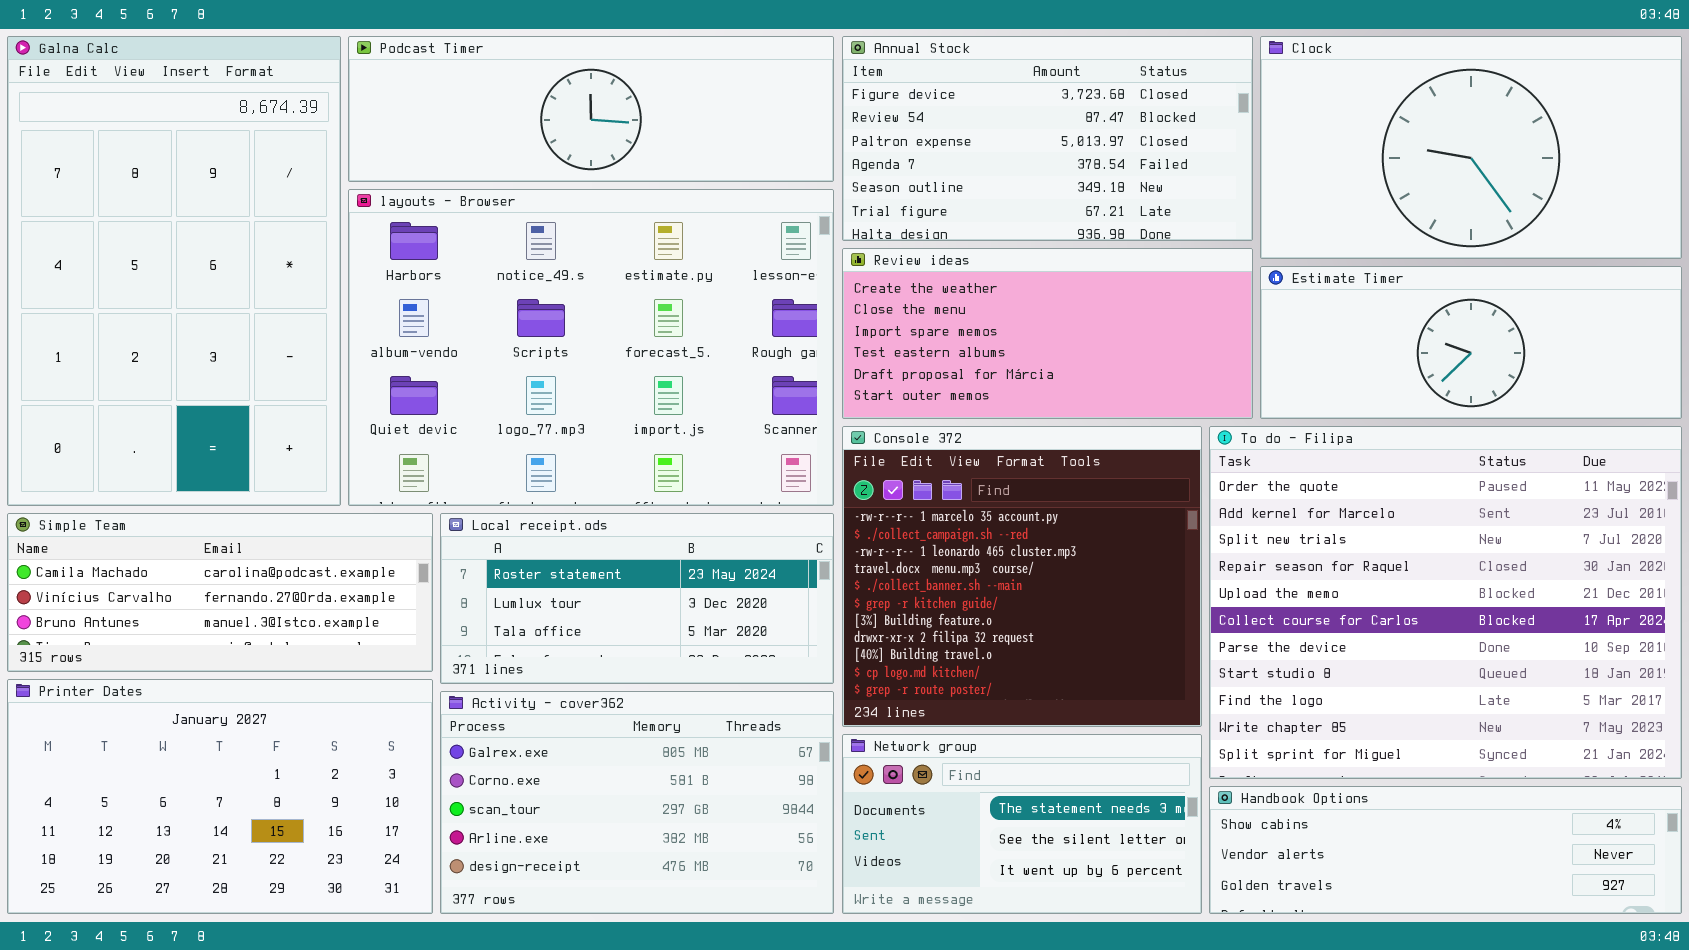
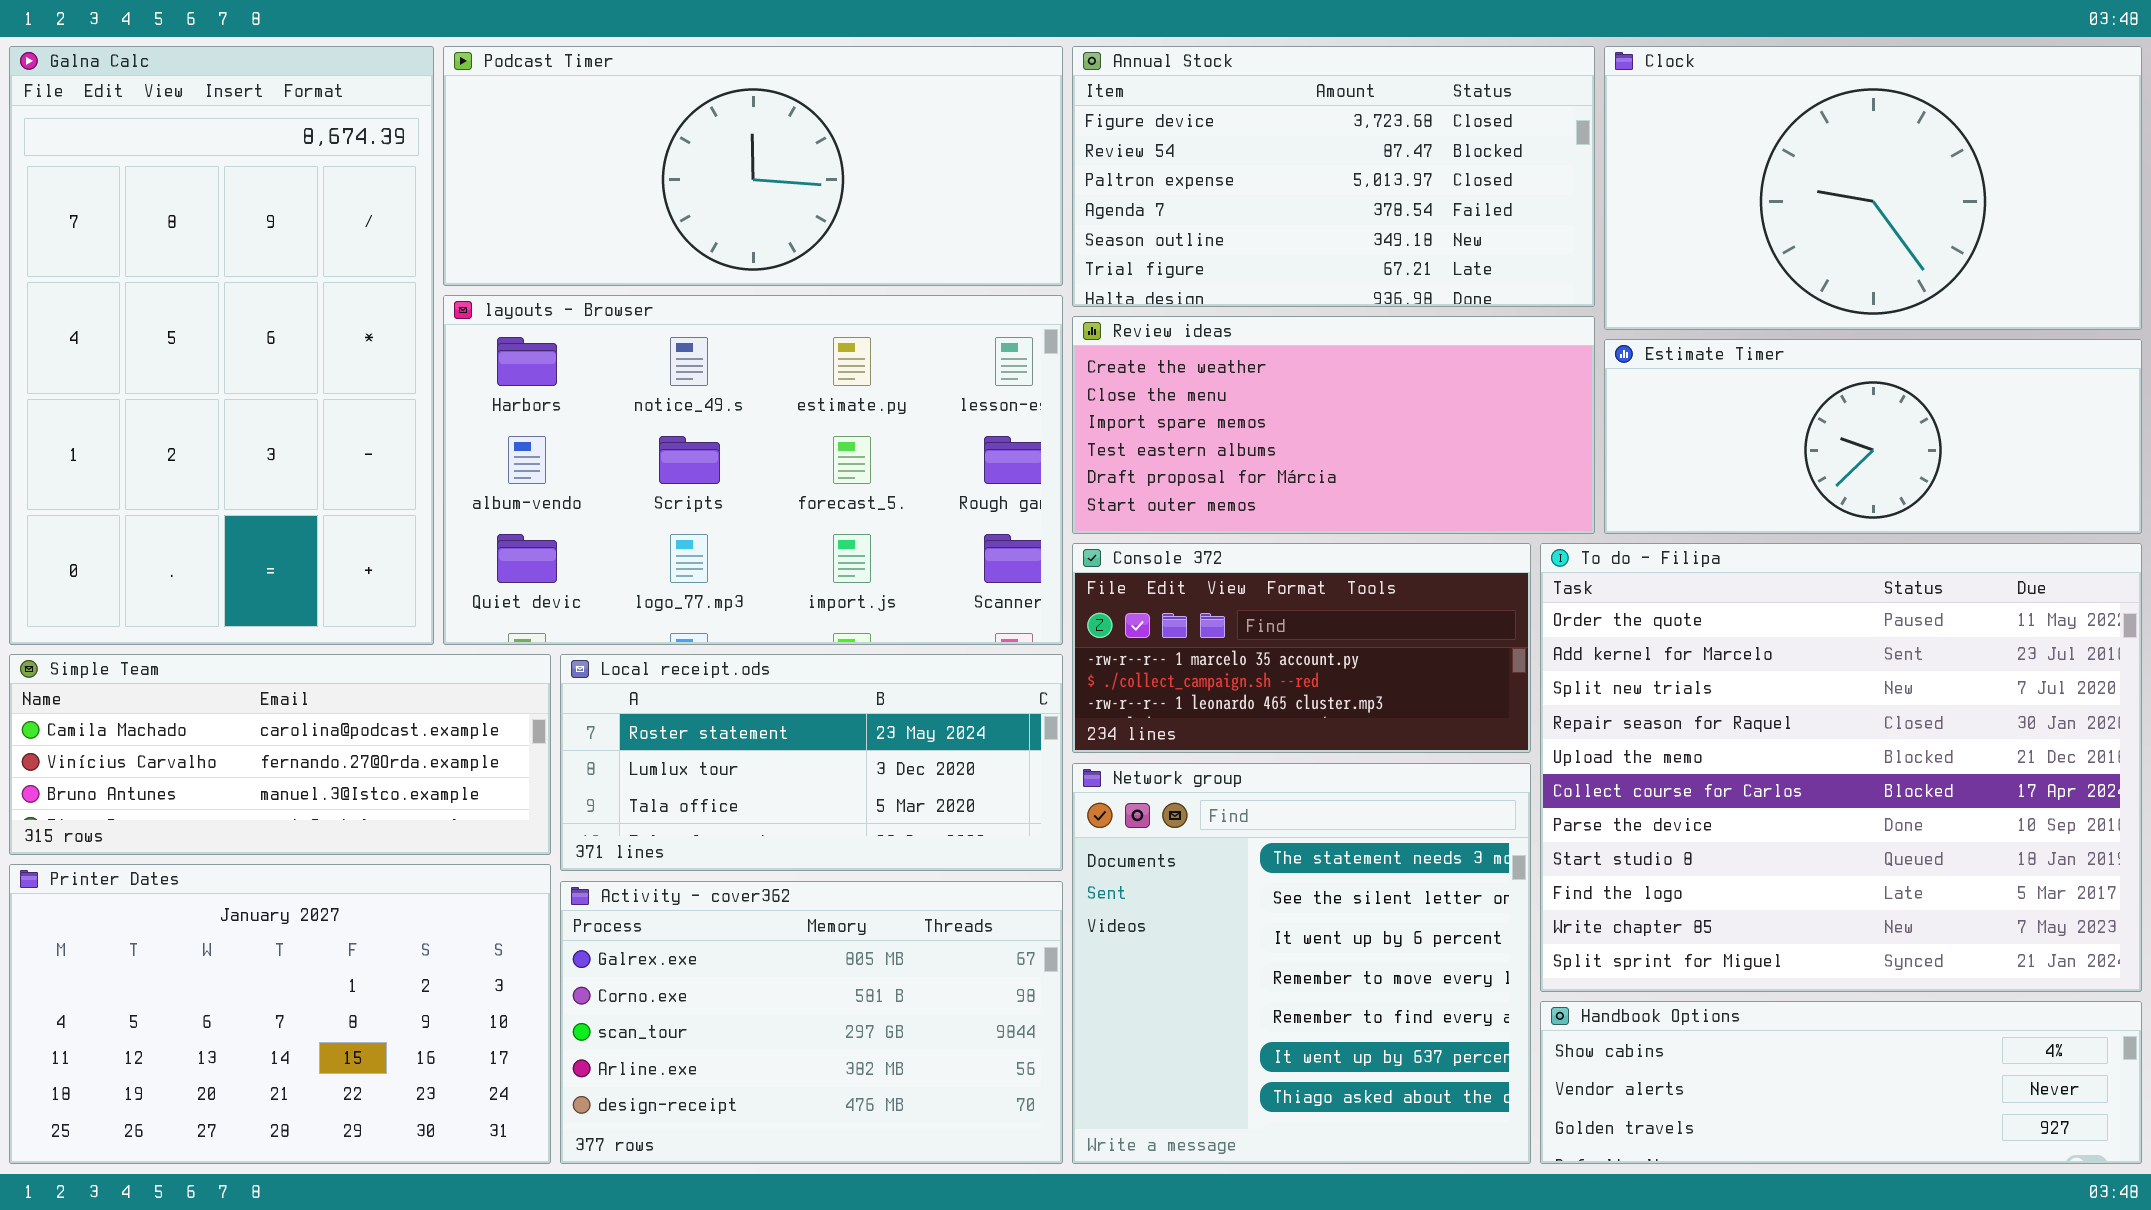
Podcast Timer: [348,36,834,182] -> [443,46,1063,286], resized
layouts - Browser: [348,189,834,506] -> [443,295,1063,645], resized
Console 372: [842,426,1202,727] -> [1072,543,1531,753], resized
Network group: [842,734,1202,914] -> [1072,763,1531,1164], resized

